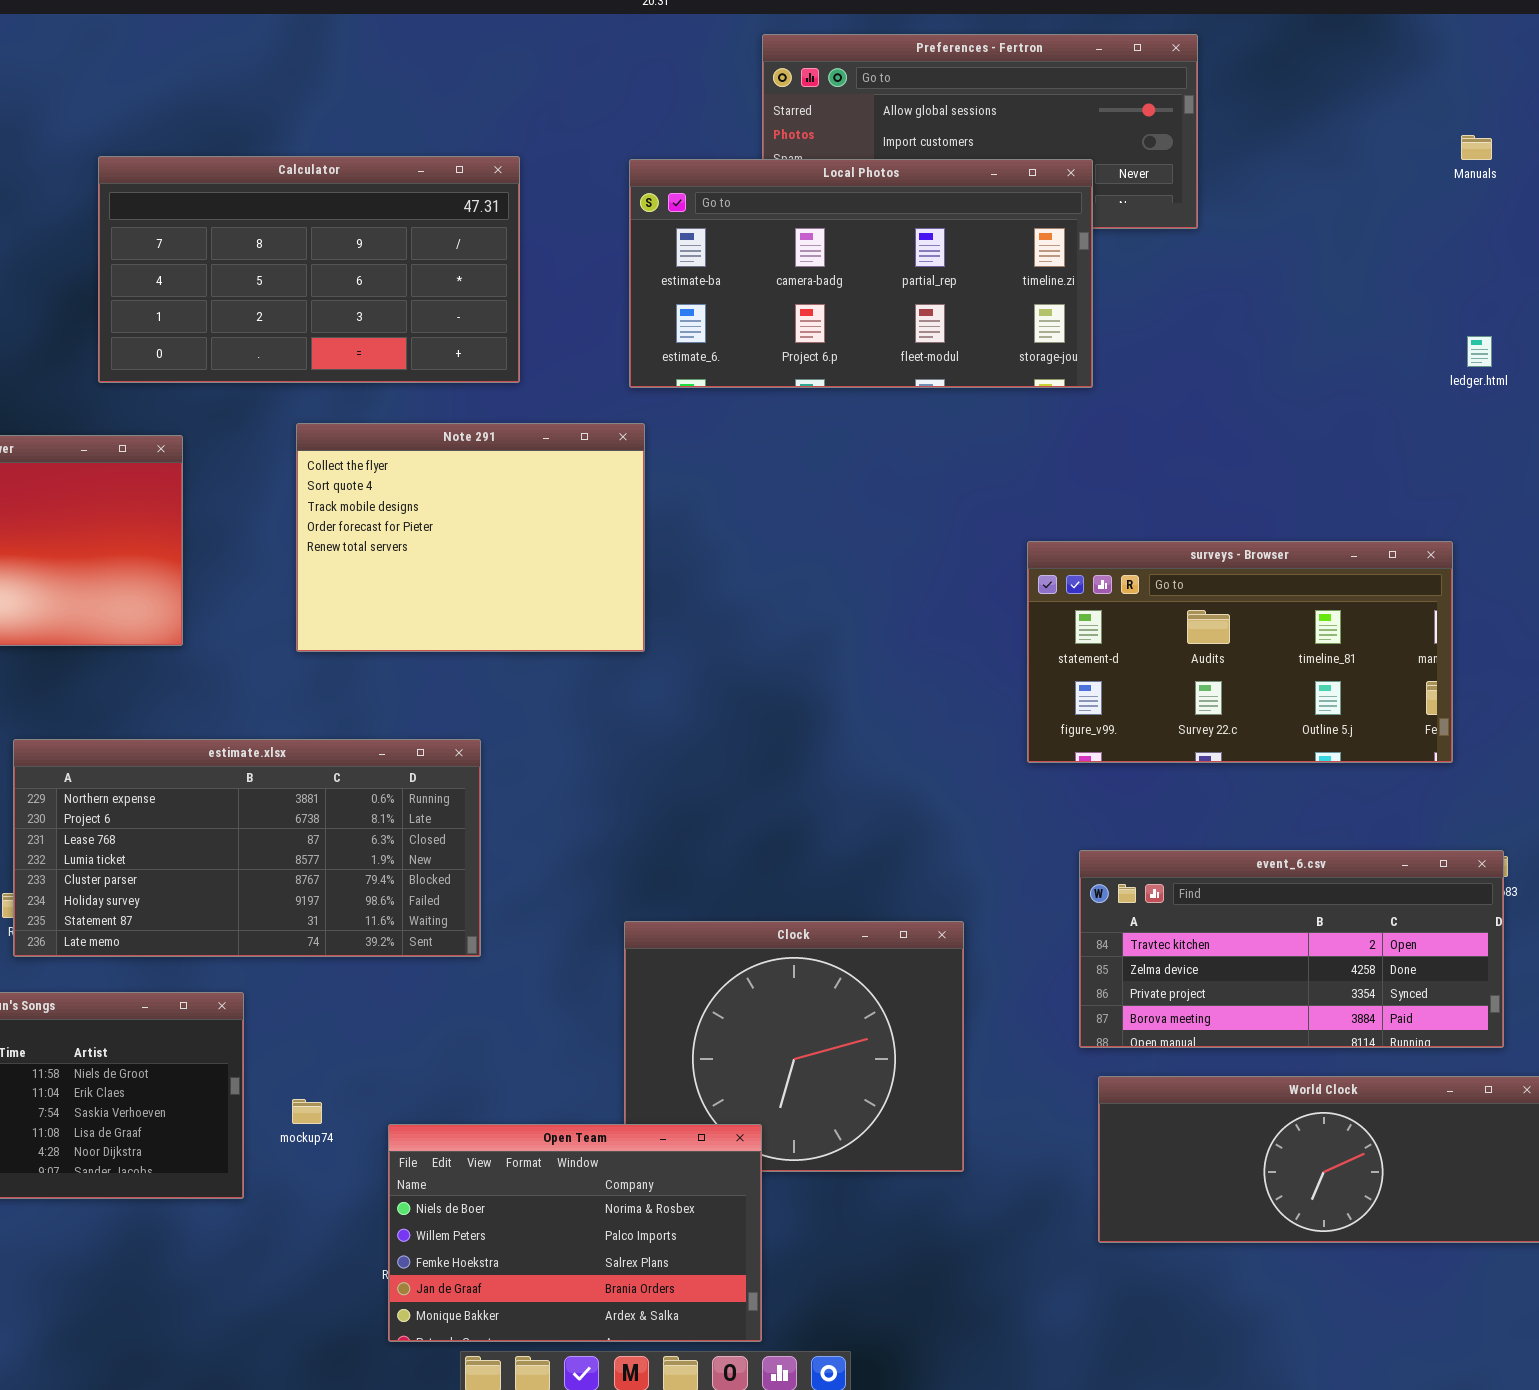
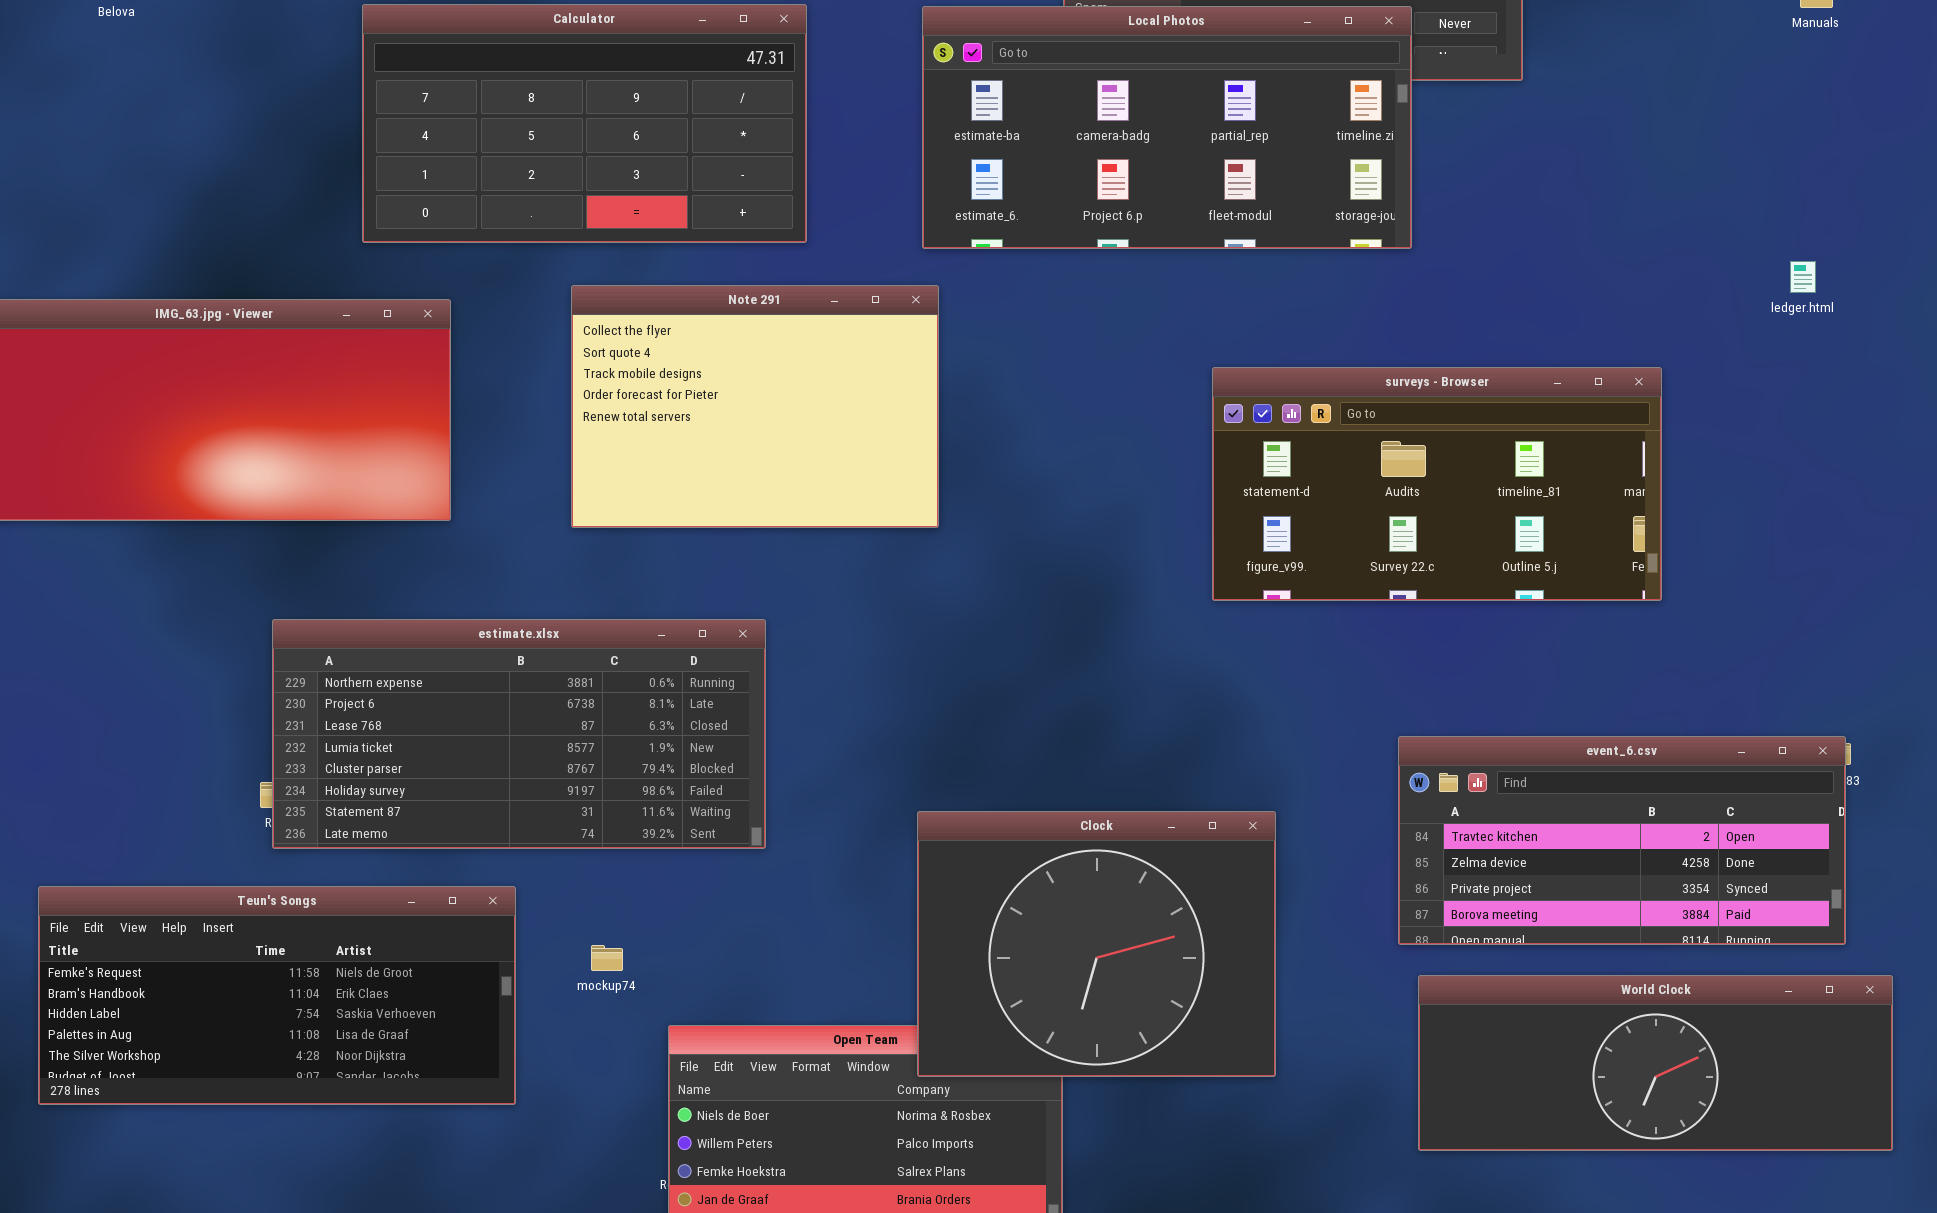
ledger.html: [1467,336,1492,367] -> [1790,261,1816,293], moved
surveys - Browser: [1027,541,1453,763] -> [1212,367,1662,601], moved
Clock: [624,921,964,1172] -> [917,811,1276,1077], raised
mockup74: [292,1099,322,1124] -> [591,945,623,971], moved

